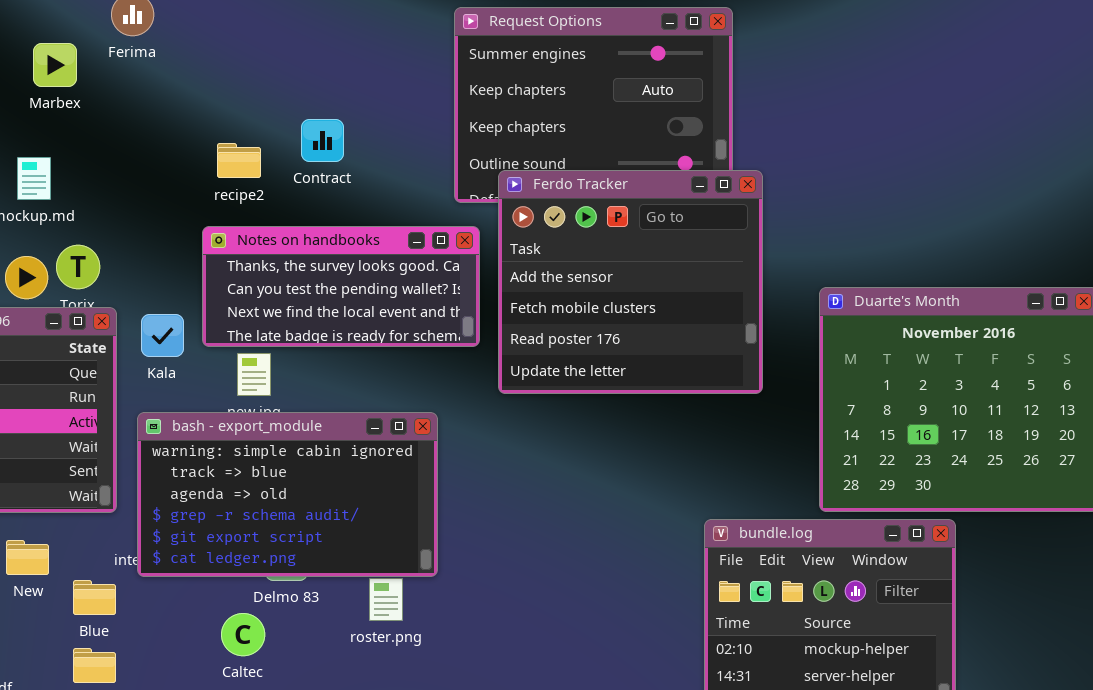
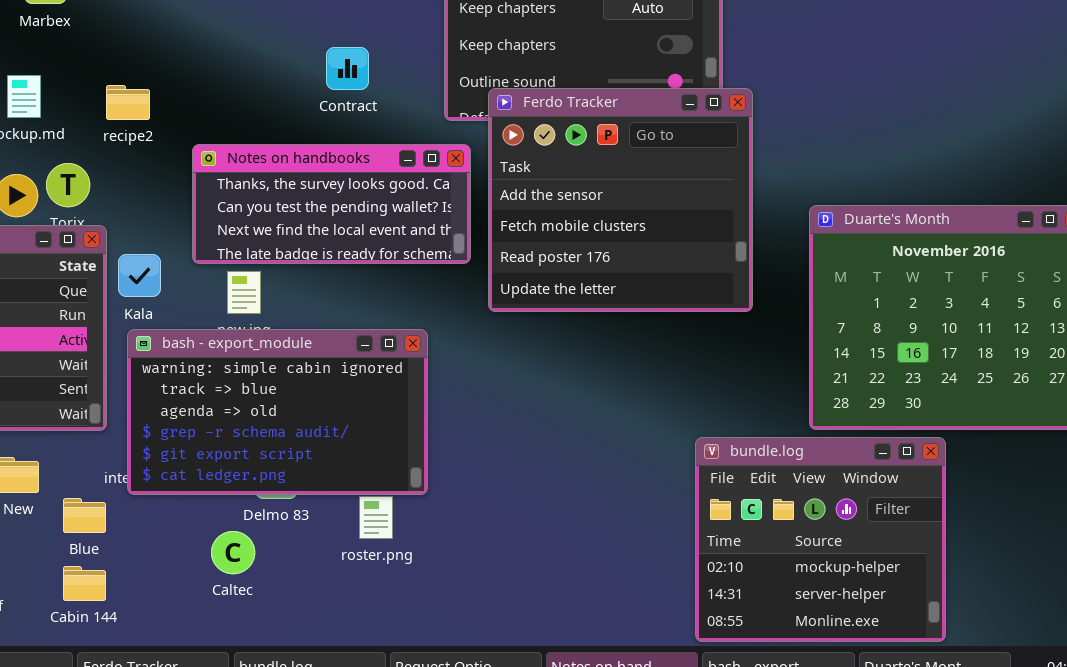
Contract: [301,119,344,162] -> [326,47,369,90], moved
recipe2: [217,143,261,178] -> [106,85,150,120], moved
Kala: [141,314,184,357] -> [118,254,161,297], moved

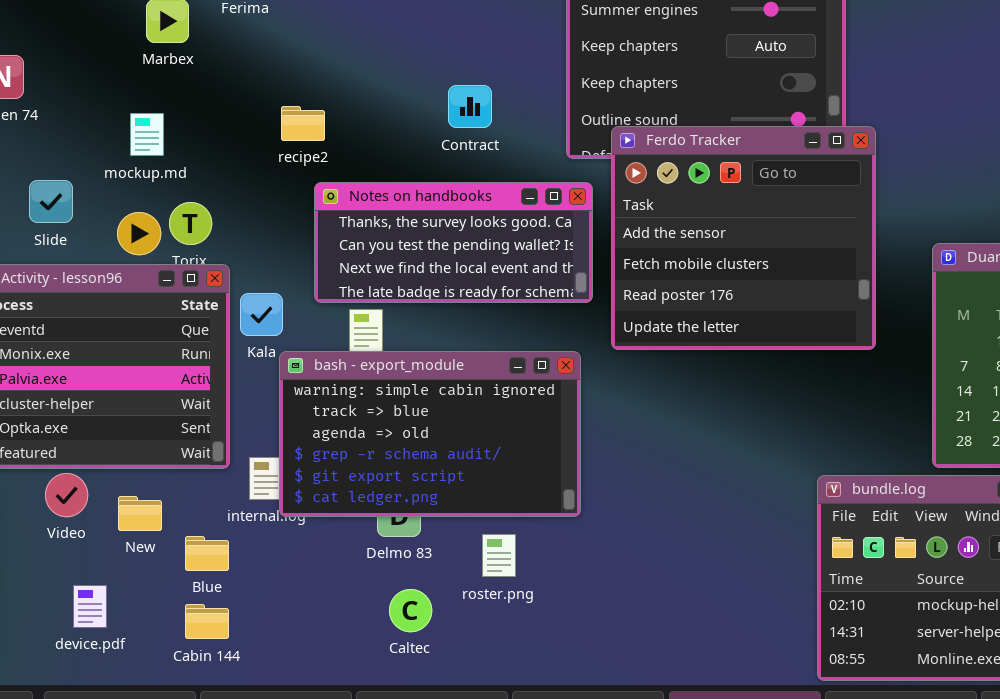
recipe2: [106,85,150,120] -> [281,106,325,141], moved
bash - export_module: [127,329,428,495] -> [279,351,581,517], moved
Caltec: [211,531,255,574] -> [389,589,432,632], moved

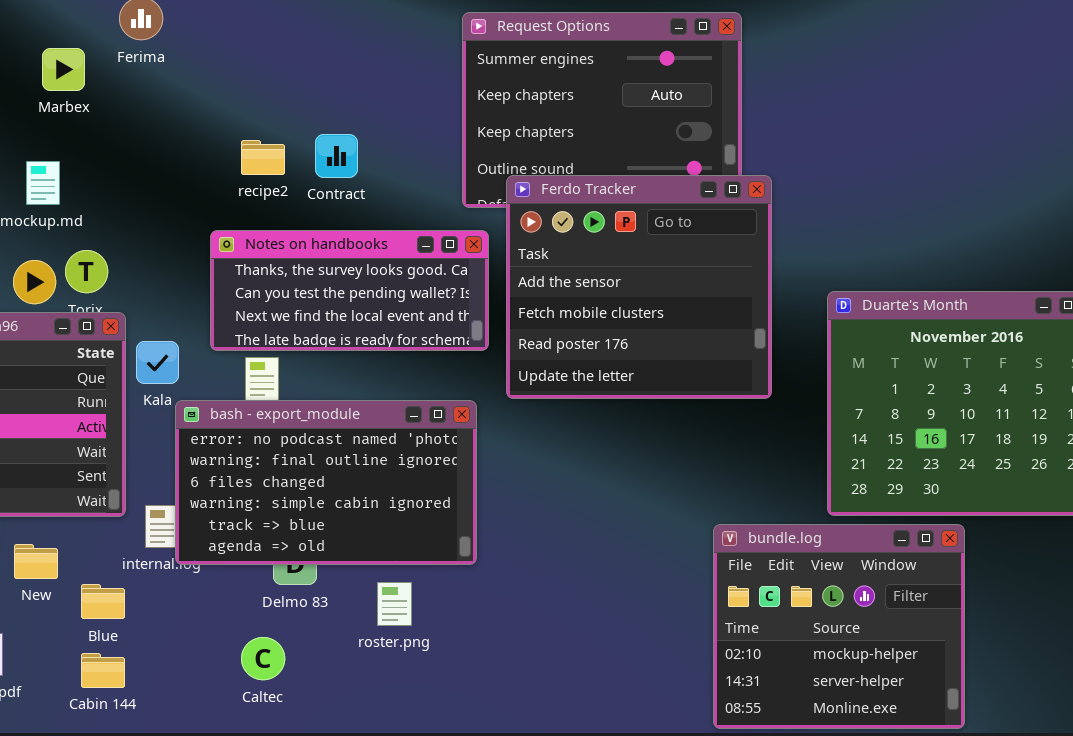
Contract: [448,85,492,128] -> [315,134,358,178], moved
recipe2: [281,106,325,141] -> [241,140,285,175], moved
bash - export_module: [279,351,581,517] -> [175,400,477,565], scrolled up 3 rows
Caltec: [389,589,432,632] -> [241,637,285,680], moved

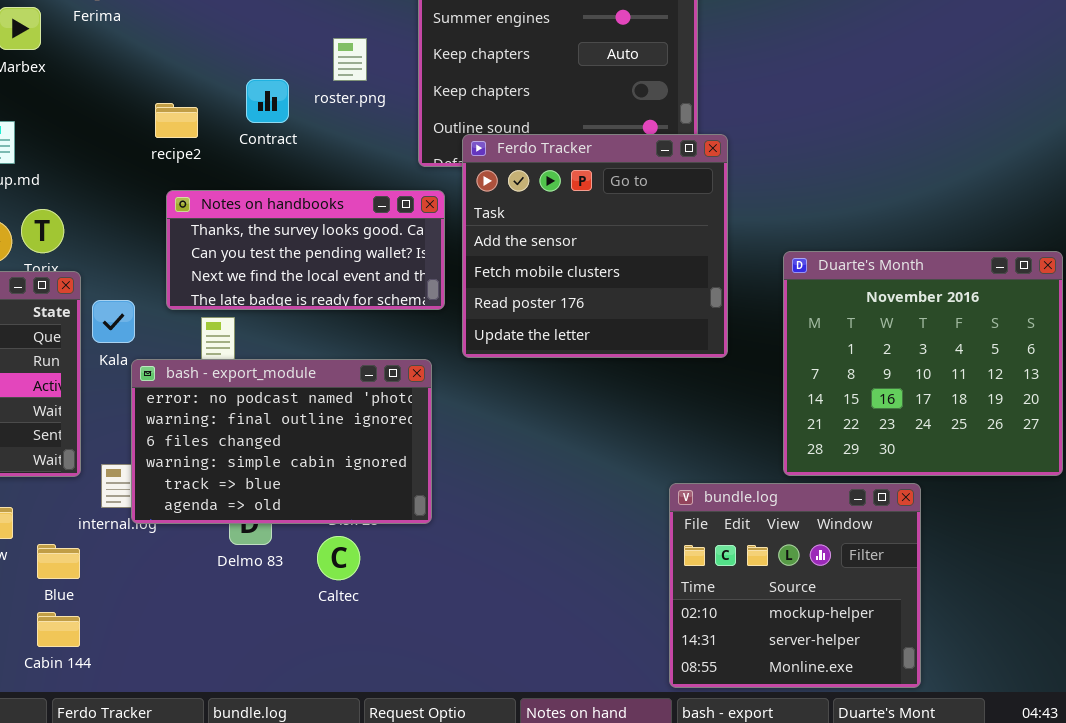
Contract: [315,134,358,178] -> [246,79,289,123], moved
recipe2: [241,140,285,175] -> [155,103,198,138], moved
roster.png: [377,582,412,626] -> [333,38,367,81], moved
Caltec: [241,637,285,680] -> [317,536,360,580], moved

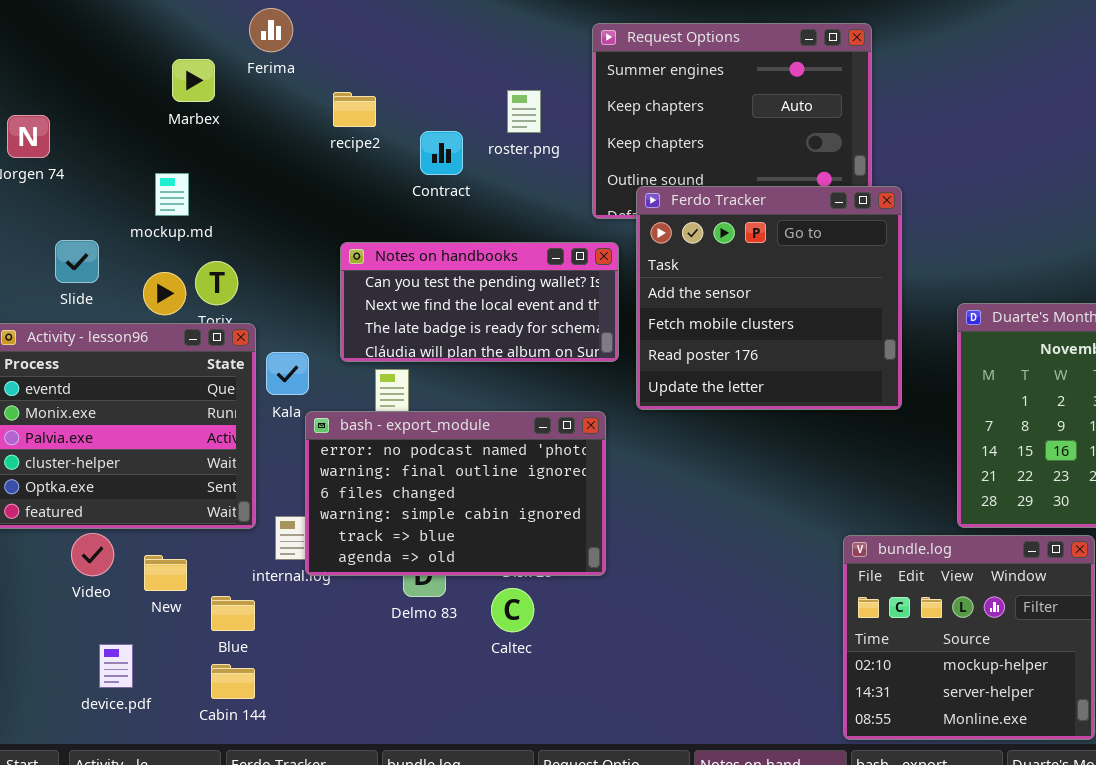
recipe2: [155,103,198,138] -> [333,92,376,127], moved
Notes on handbooks: [166,190,445,310] -> [340,242,619,362], scrolled down 1 row

